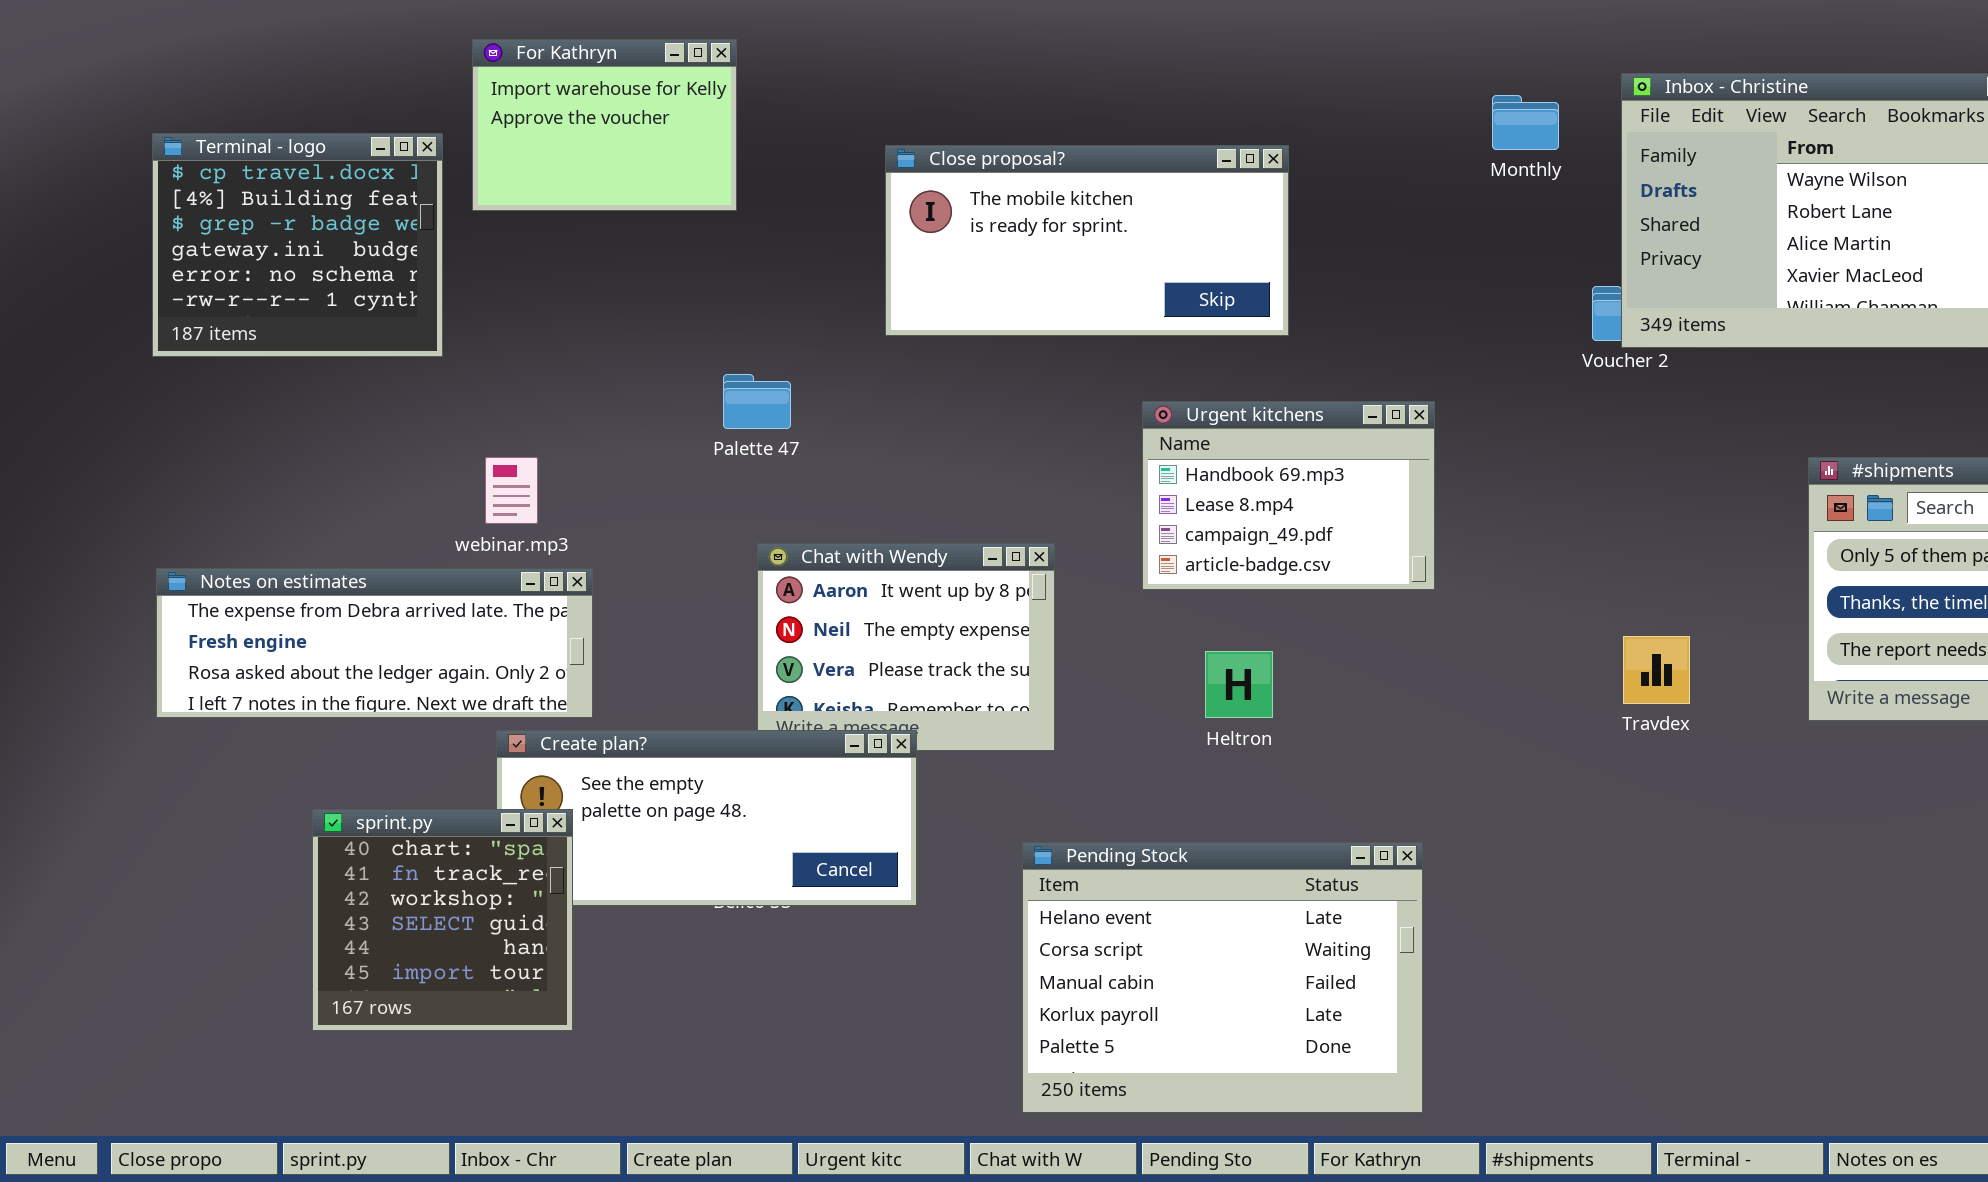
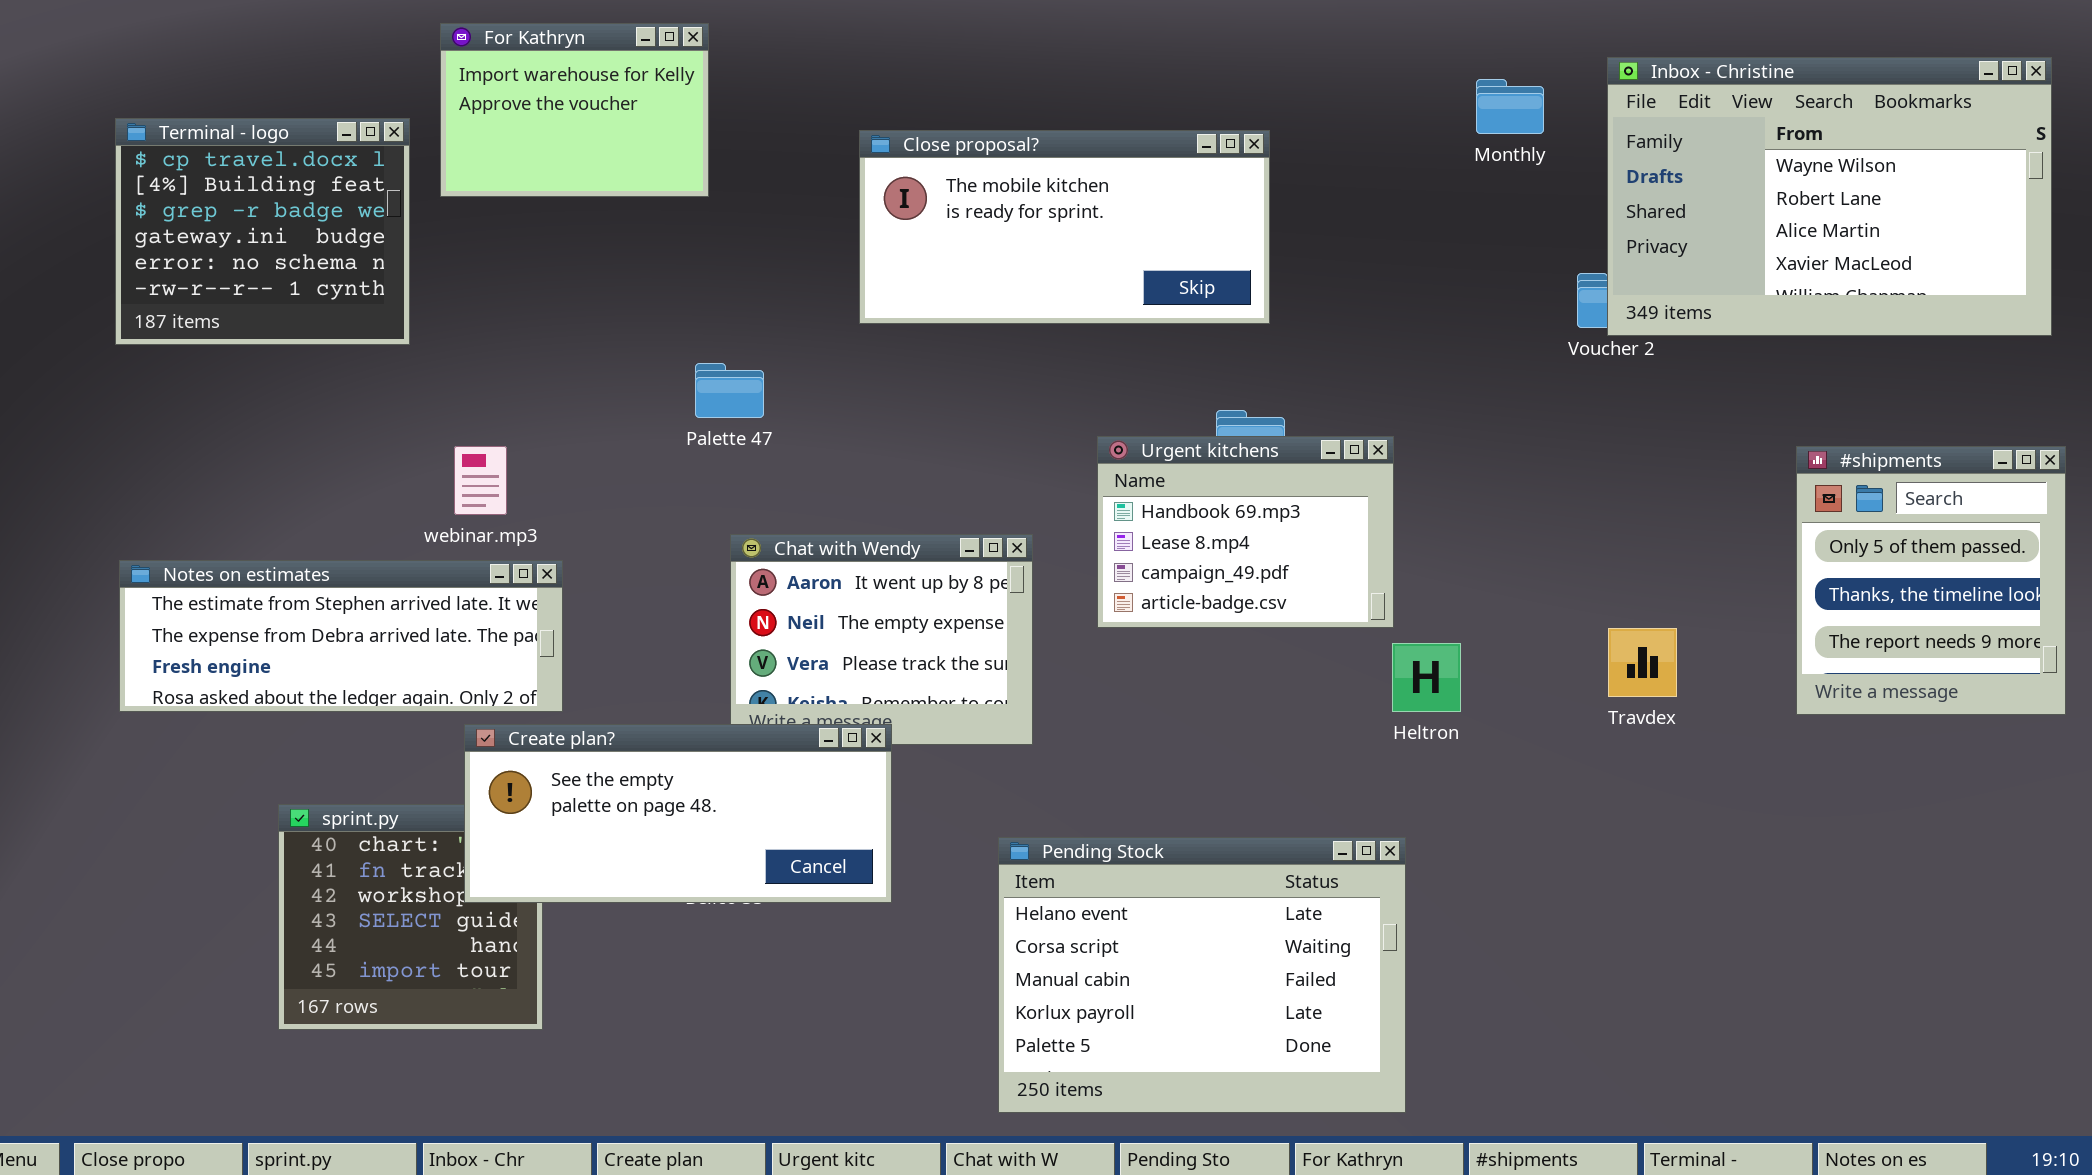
Urgent kitchens: [1142,401,1435,590] -> [1097,436,1394,628], moved
Notes on estimates: [156,568,593,718] -> [119,560,563,712], scrolled up 1 row
Heltron: [1205,651,1273,718] -> [1392,643,1461,712], moved
Create plan?: [496,730,917,906] -> [464,724,892,903], raised

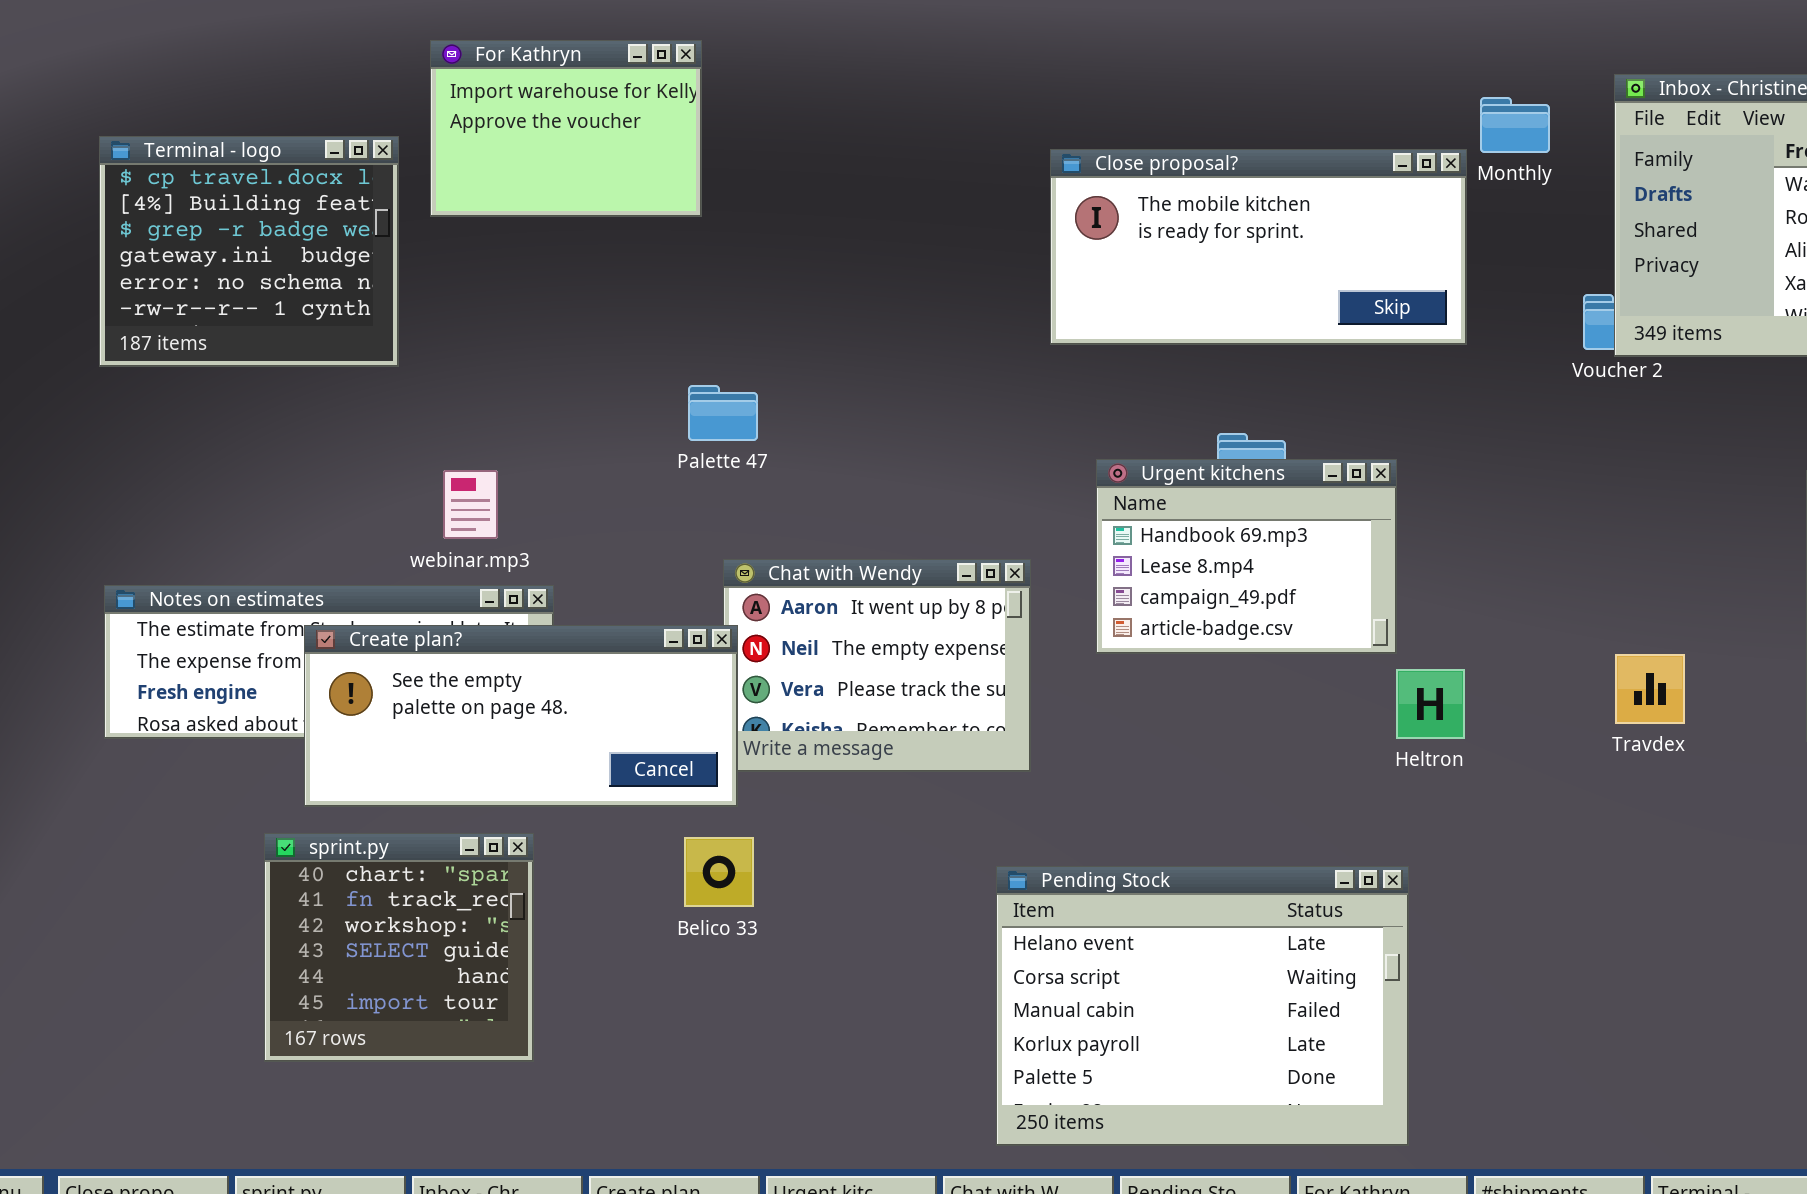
Close proposal?: [859,130,1270,324] -> [1050,149,1467,345], moved
Create plan?: [464,724,892,903] -> [304,625,738,807], moved

